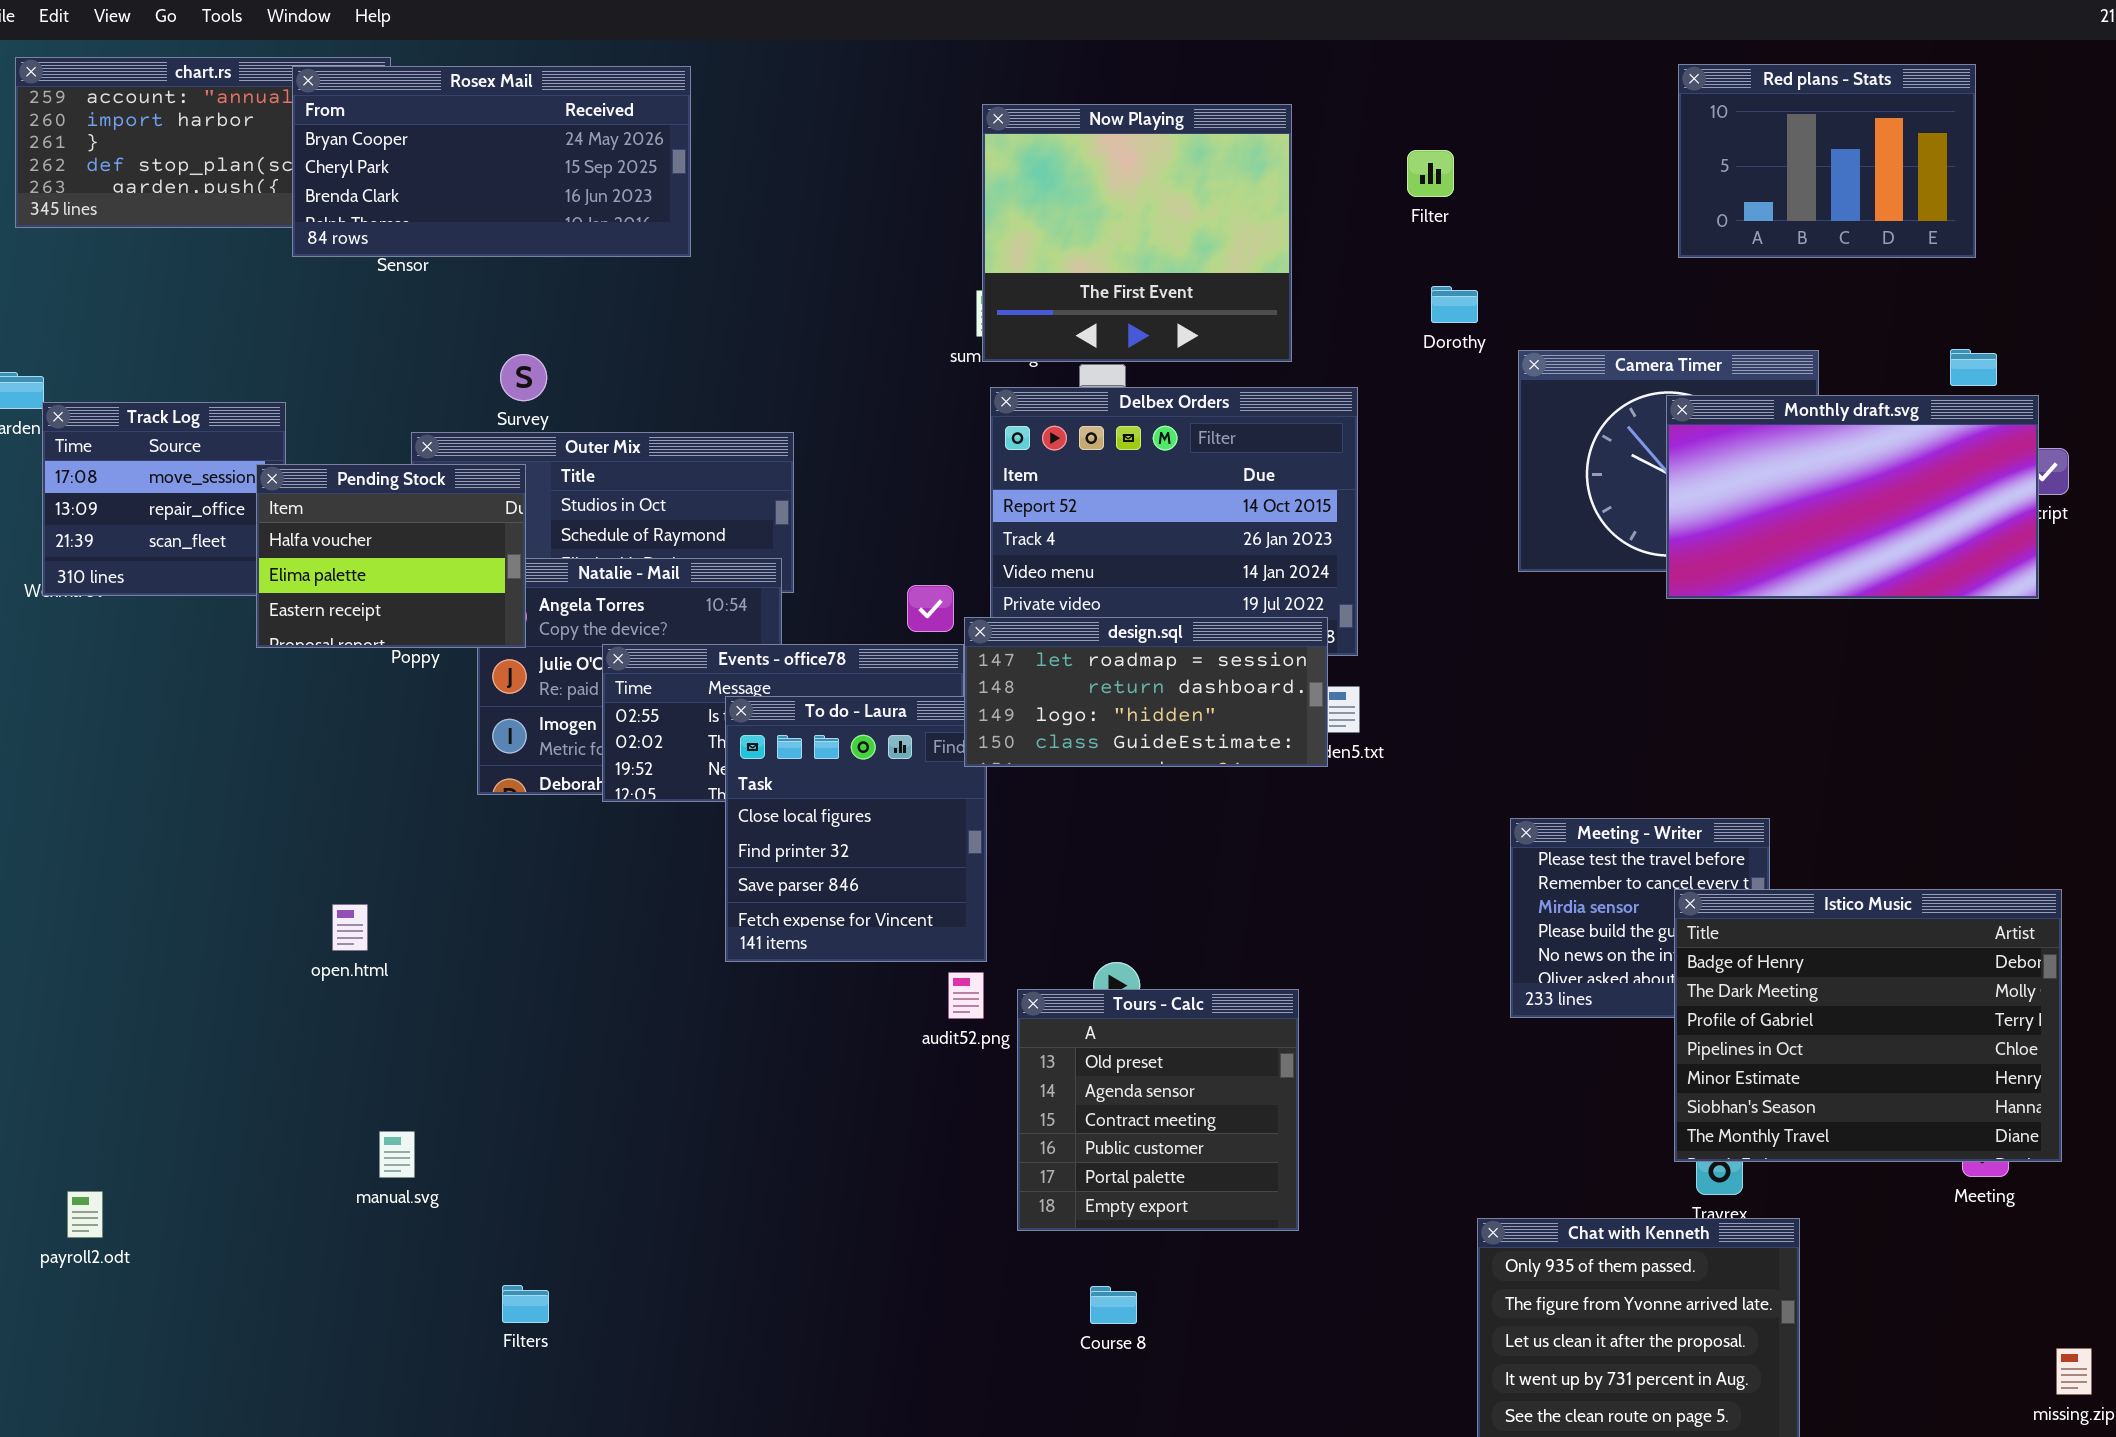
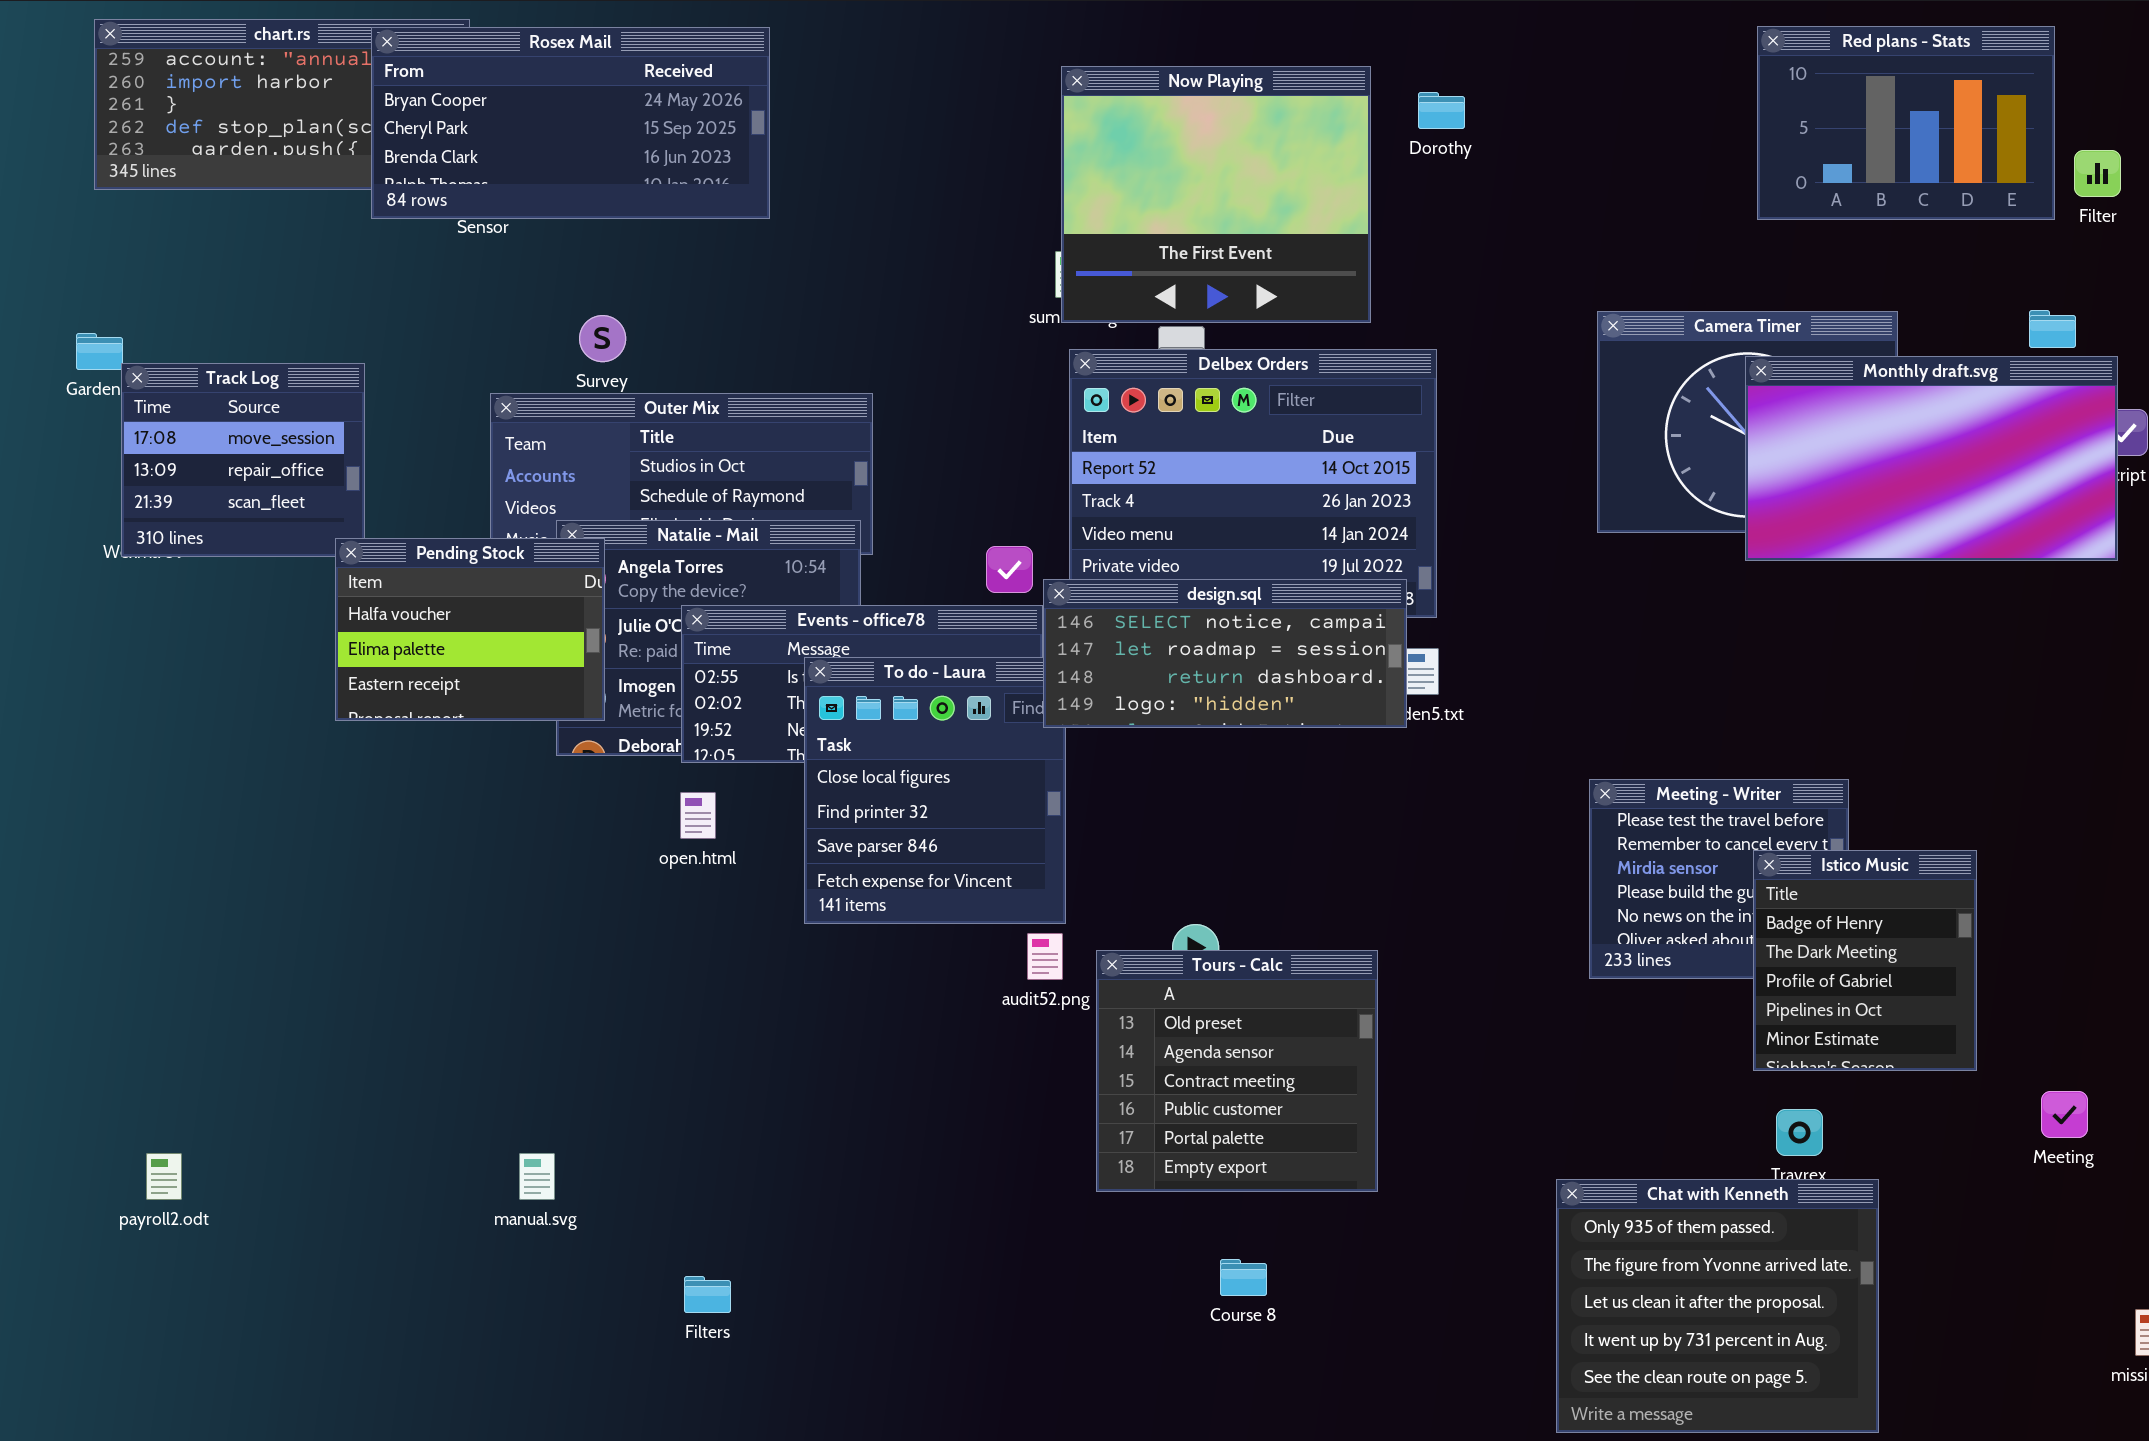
Filter: [1407,150,1454,197] -> [2074,150,2121,197], moved
Dorothy: [1431,286,1478,323] -> [1418,92,1465,129], moved
Pending Stock: [256,464,526,648] -> [335,538,605,721], moved
design.sql: [964,617,1328,767] -> [1043,579,1407,728], scrolled up 1 row
Istico Music: [1674,889,2062,1162] -> [1753,850,1977,1071], resized
open.html: [332,904,368,951] -> [680,792,716,839], moved
manual.svg: [379,1131,415,1178] -> [519,1153,555,1200], moved
Filters: [502,1285,549,1323] -> [684,1276,731,1313], moved
Course 8: [1090,1286,1137,1324] -> [1220,1259,1267,1296], moved

